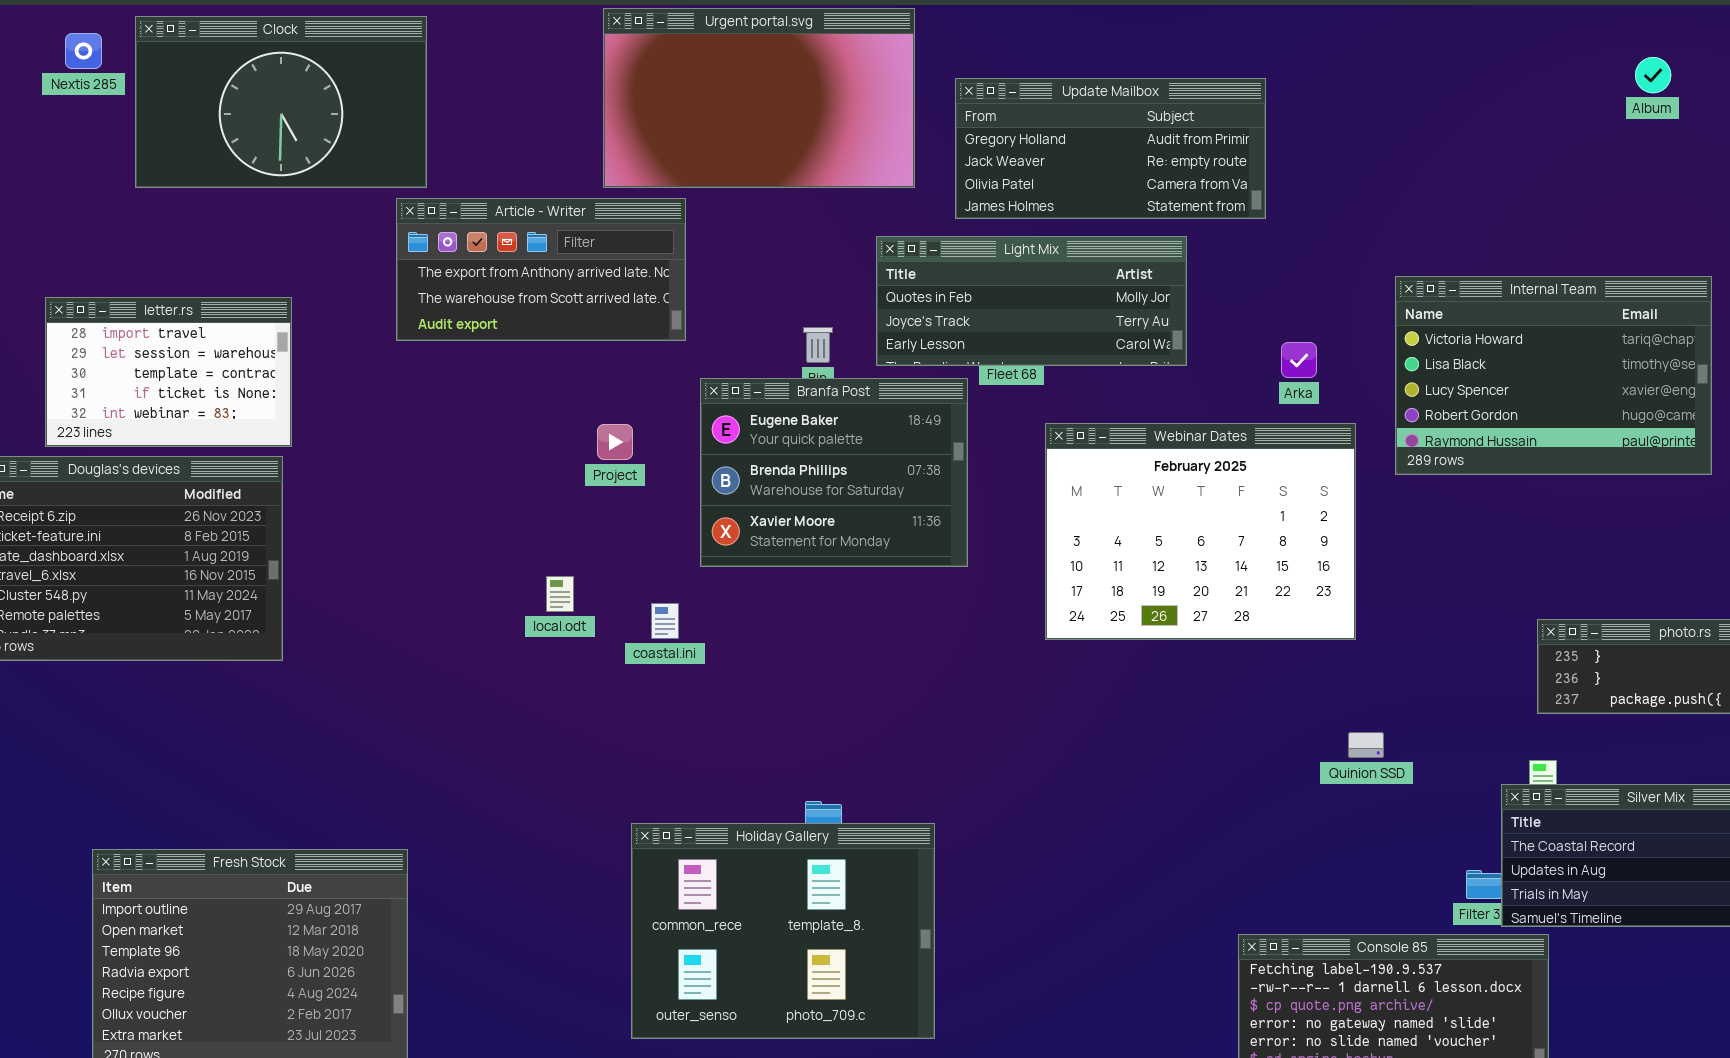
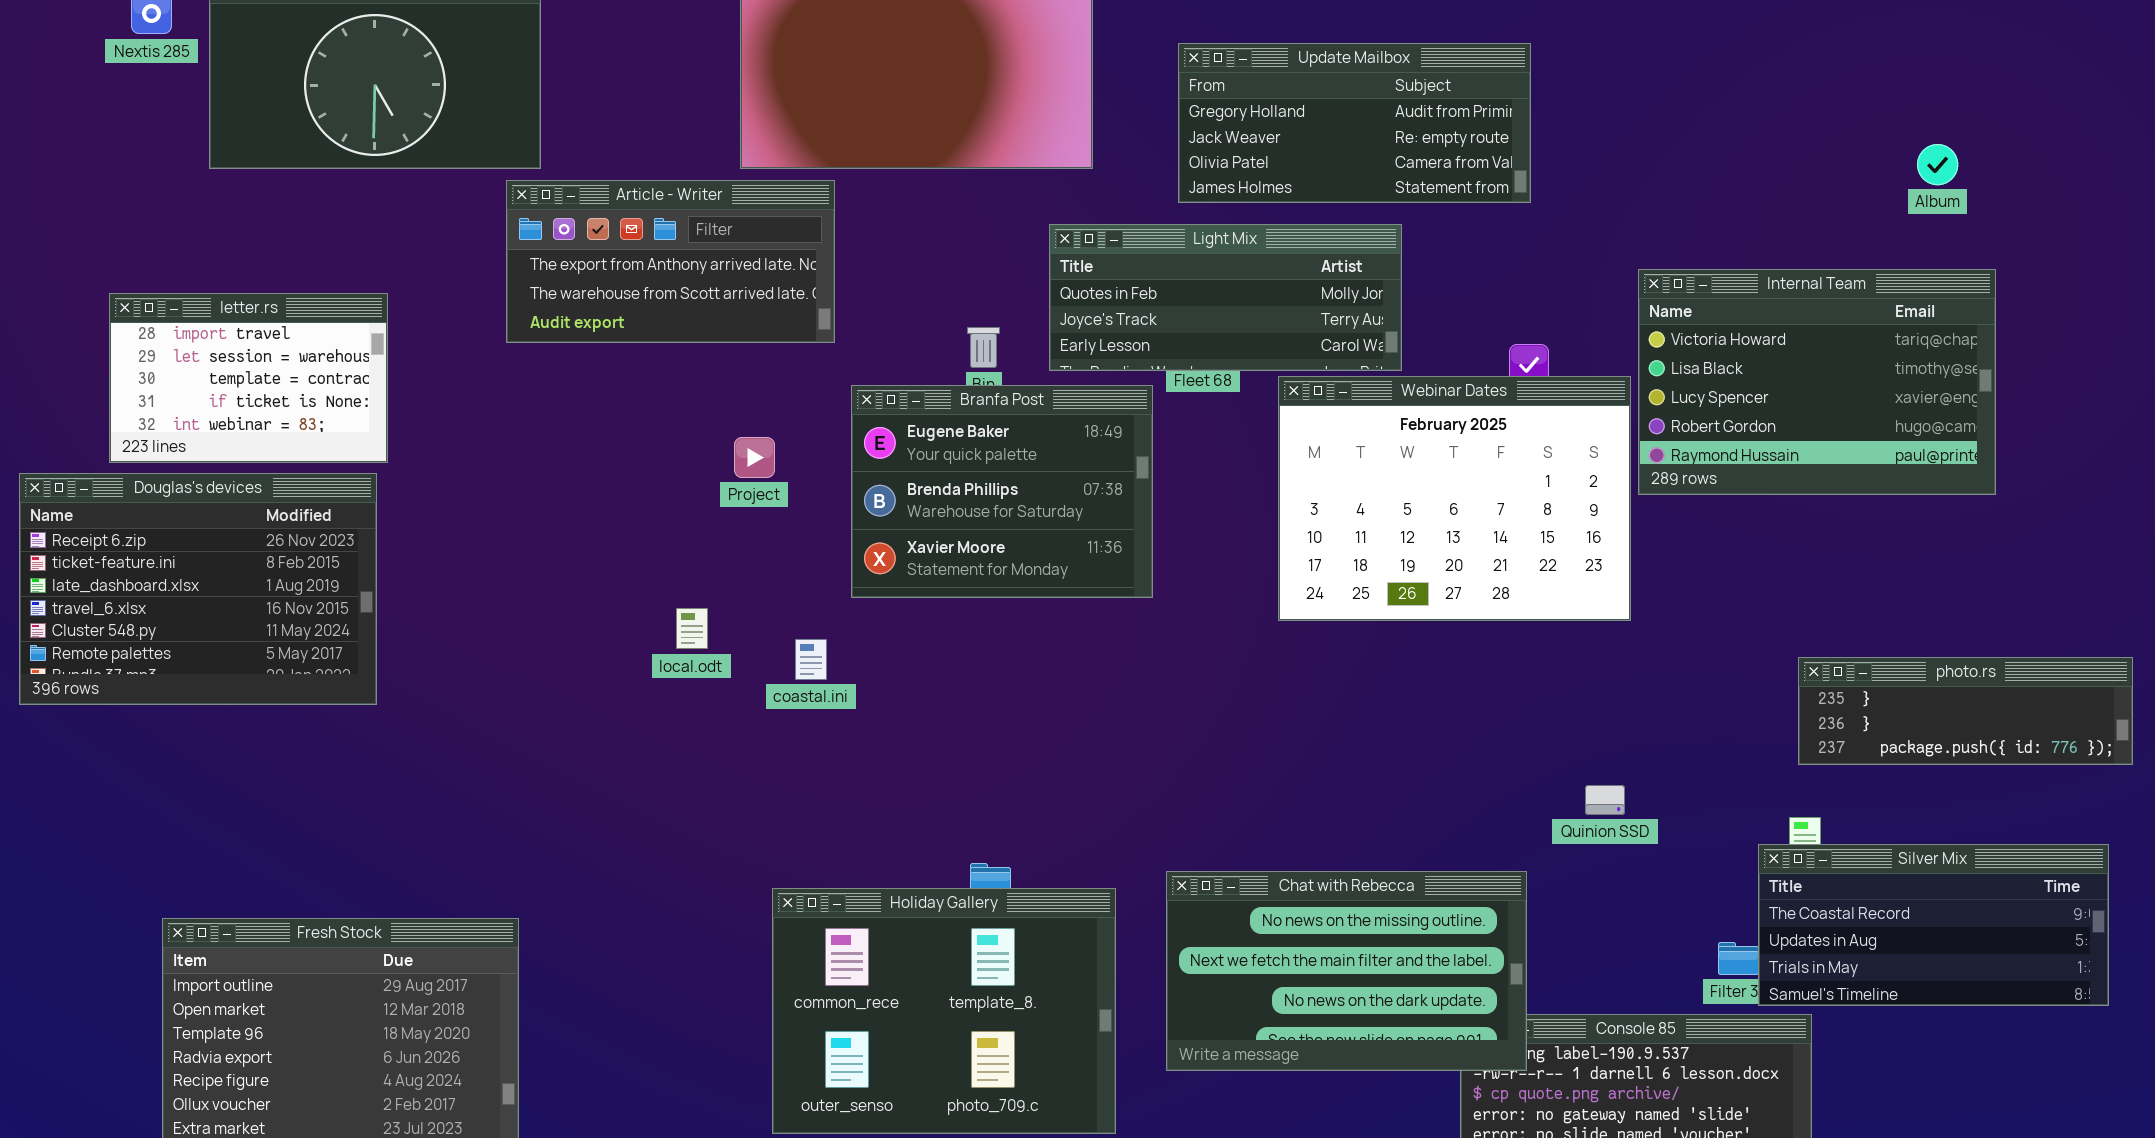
Album: [1635,57,1671,93] -> [1917,144,1958,185], moved
Update Mailbox: [955,78,1266,219] -> [1178,43,1531,203], moved
Webinar Dates: [1045,423,1356,640] -> [1278,376,1631,621], moved
Chat with Rebecca: none -> [1166,871,1527,1071], opened

